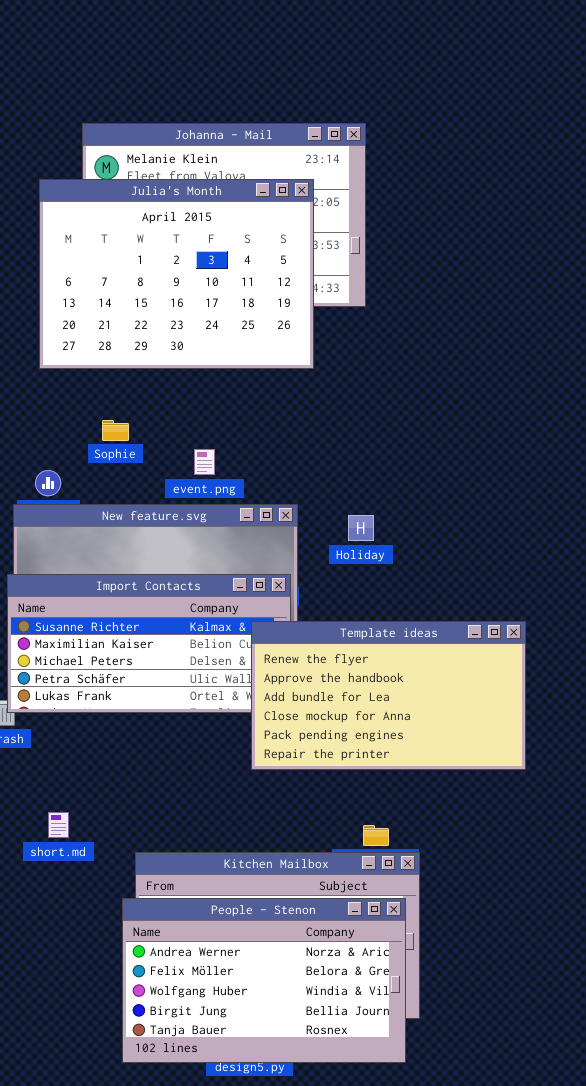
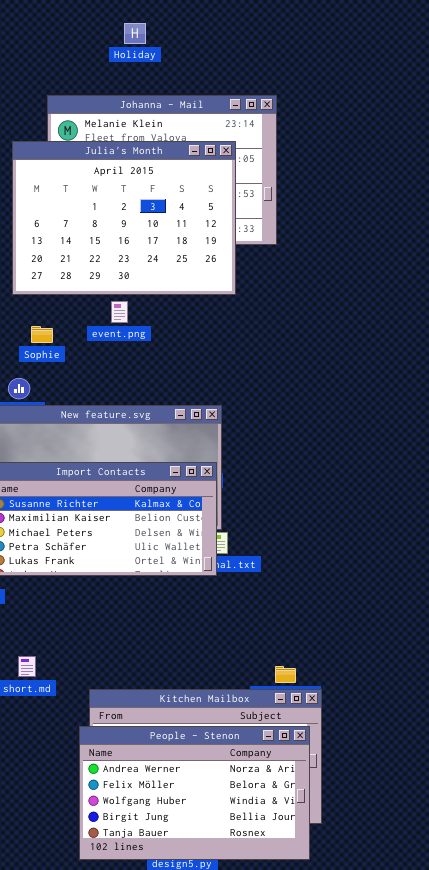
Sophie: [102,420,129,441] -> [31,326,53,343], moved
event.png: [194,449,215,475] -> [111,301,128,323], moved
Holiday: [348,515,374,541] -> [124,23,146,44], moved
Template ideas: [251,621,526,770] -> none, closed

